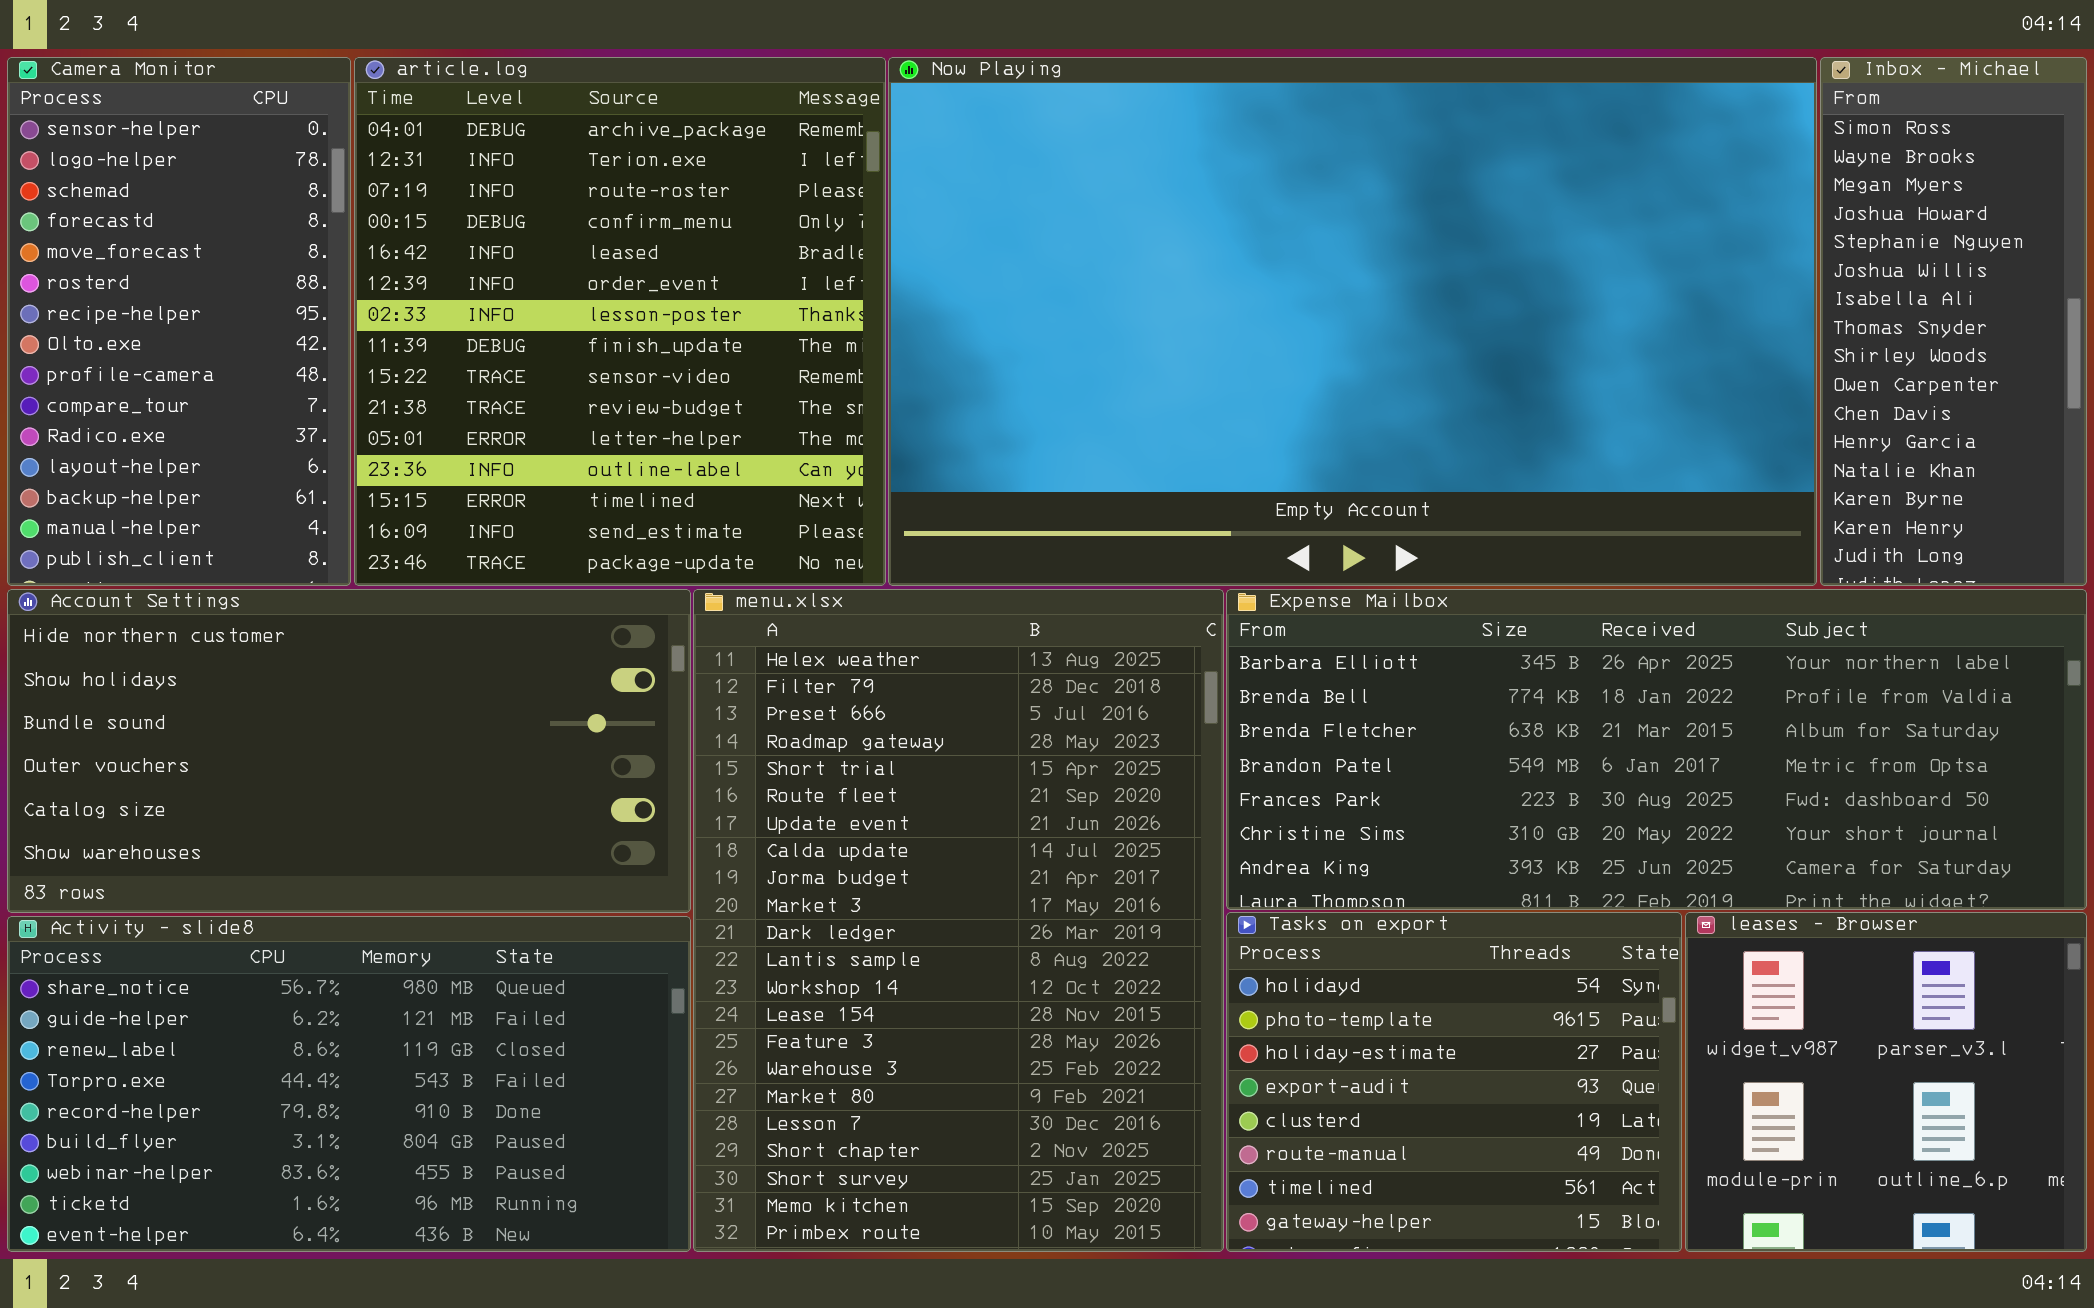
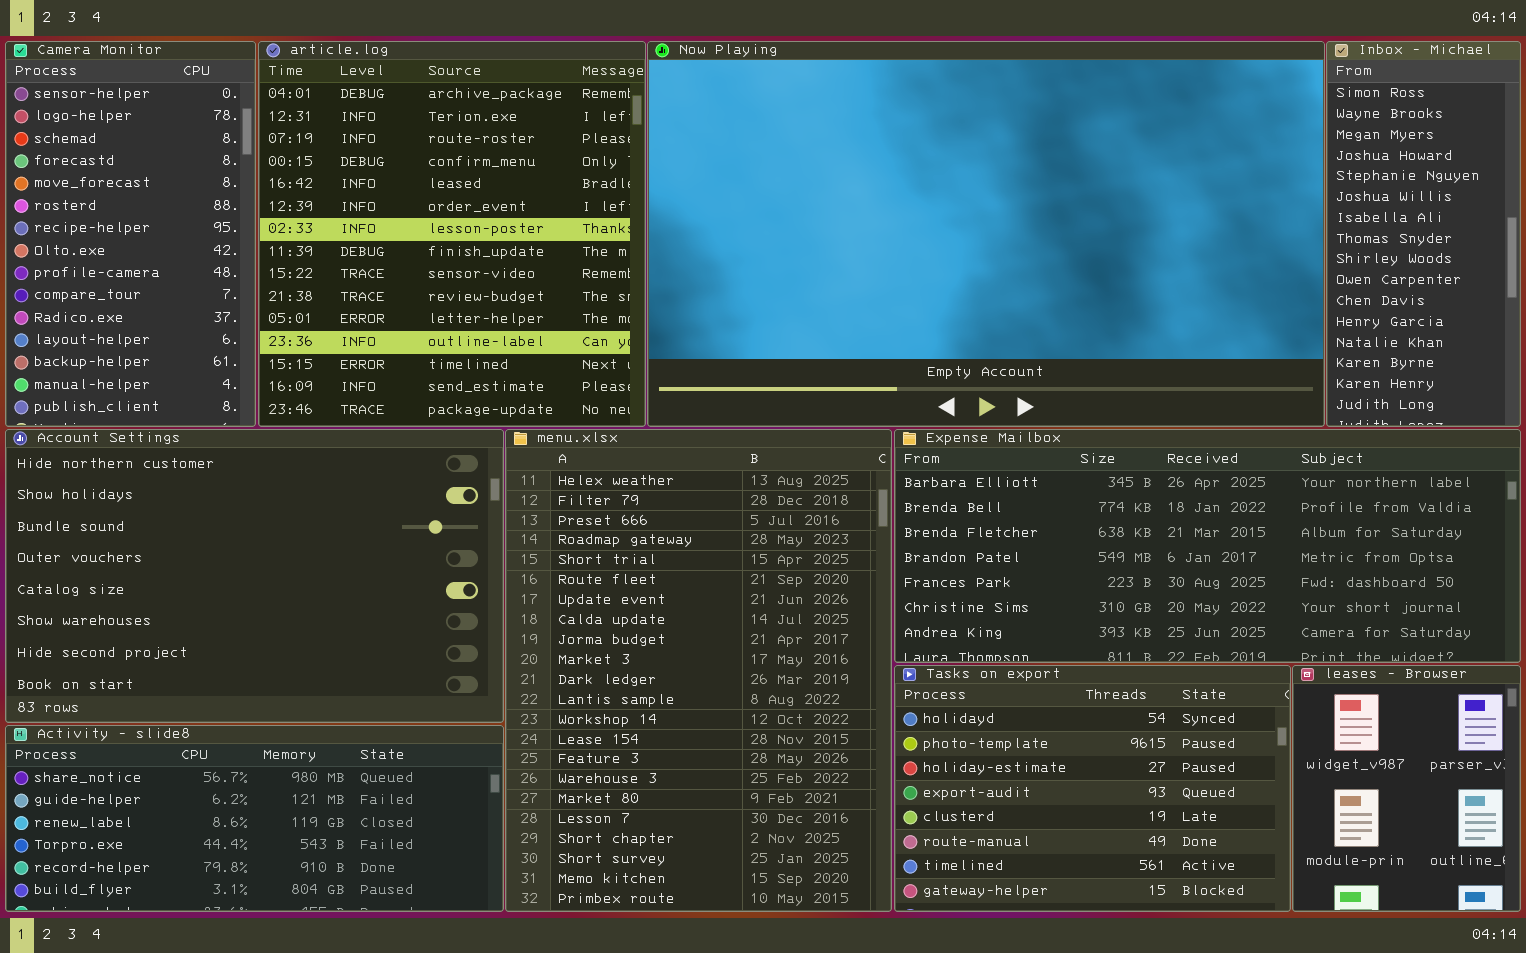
Account Settings: [7,589,691,913] -> [5,429,504,723], resized
Tasks on export: [1226,912,1682,1252] -> [894,665,1291,912], resized
leases - Browser: [1685,912,2087,1252] -> [1292,665,1521,912], resized
Activity - slide8: [7,916,691,1252] -> [5,725,504,912], resized

